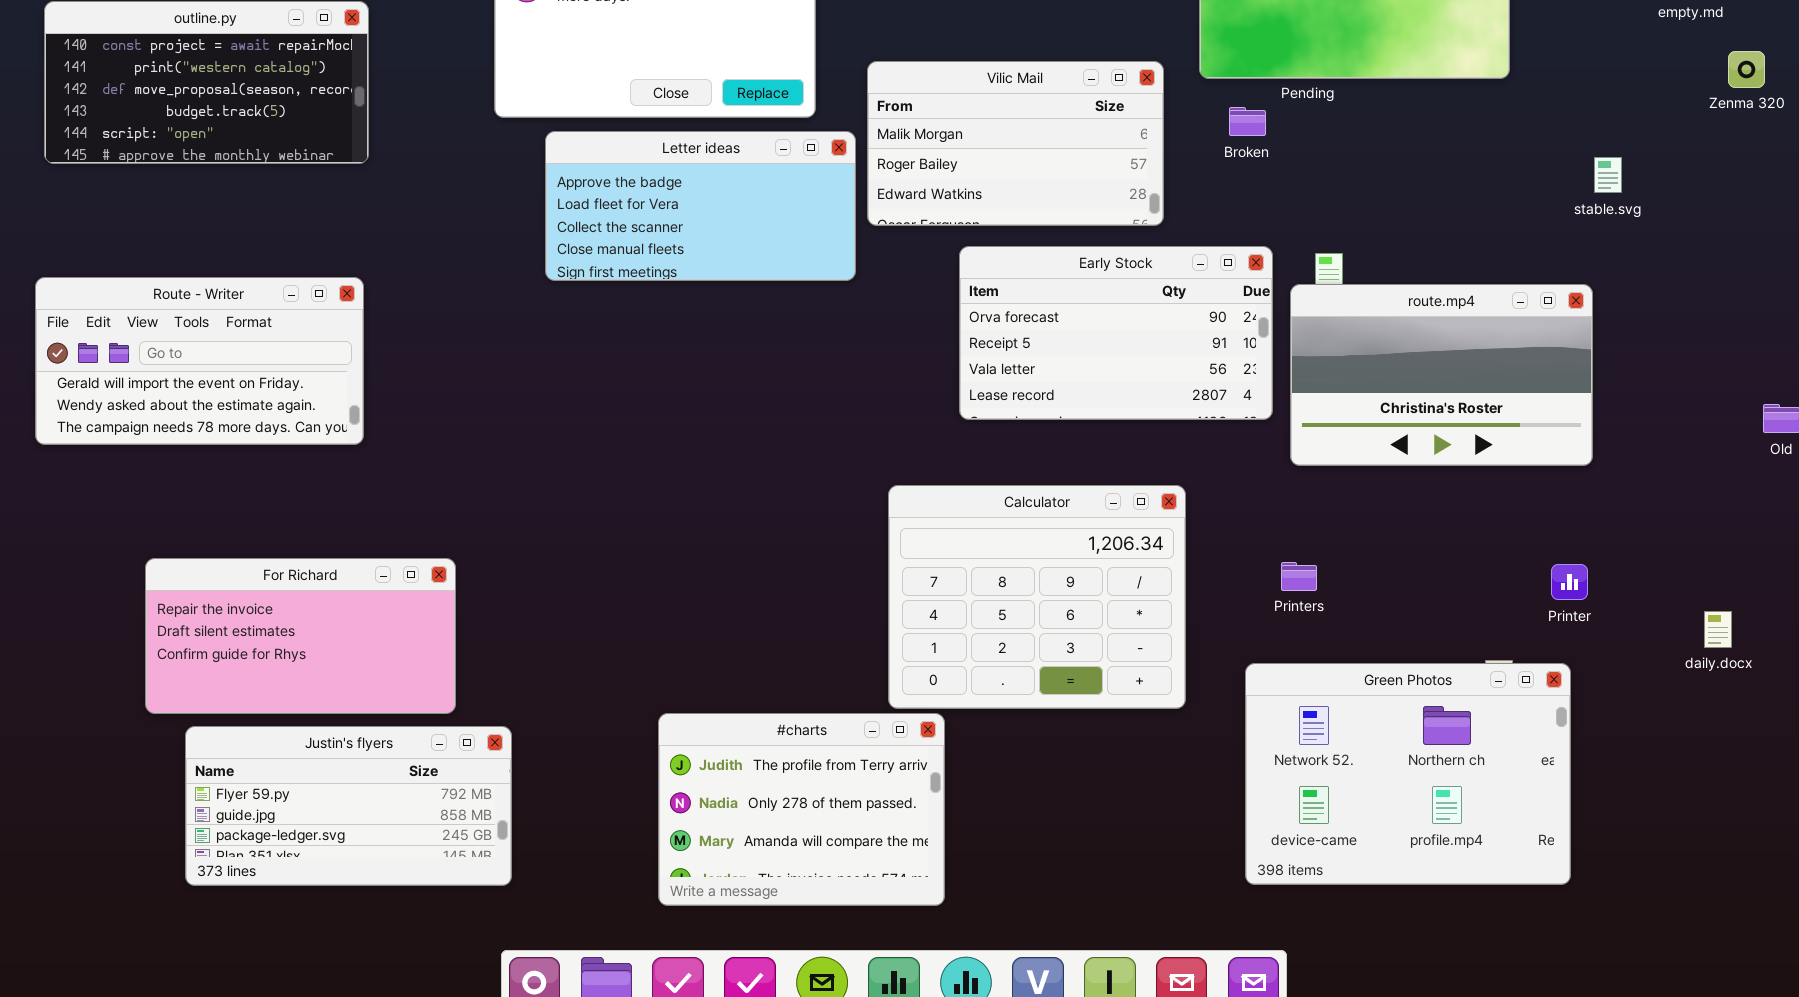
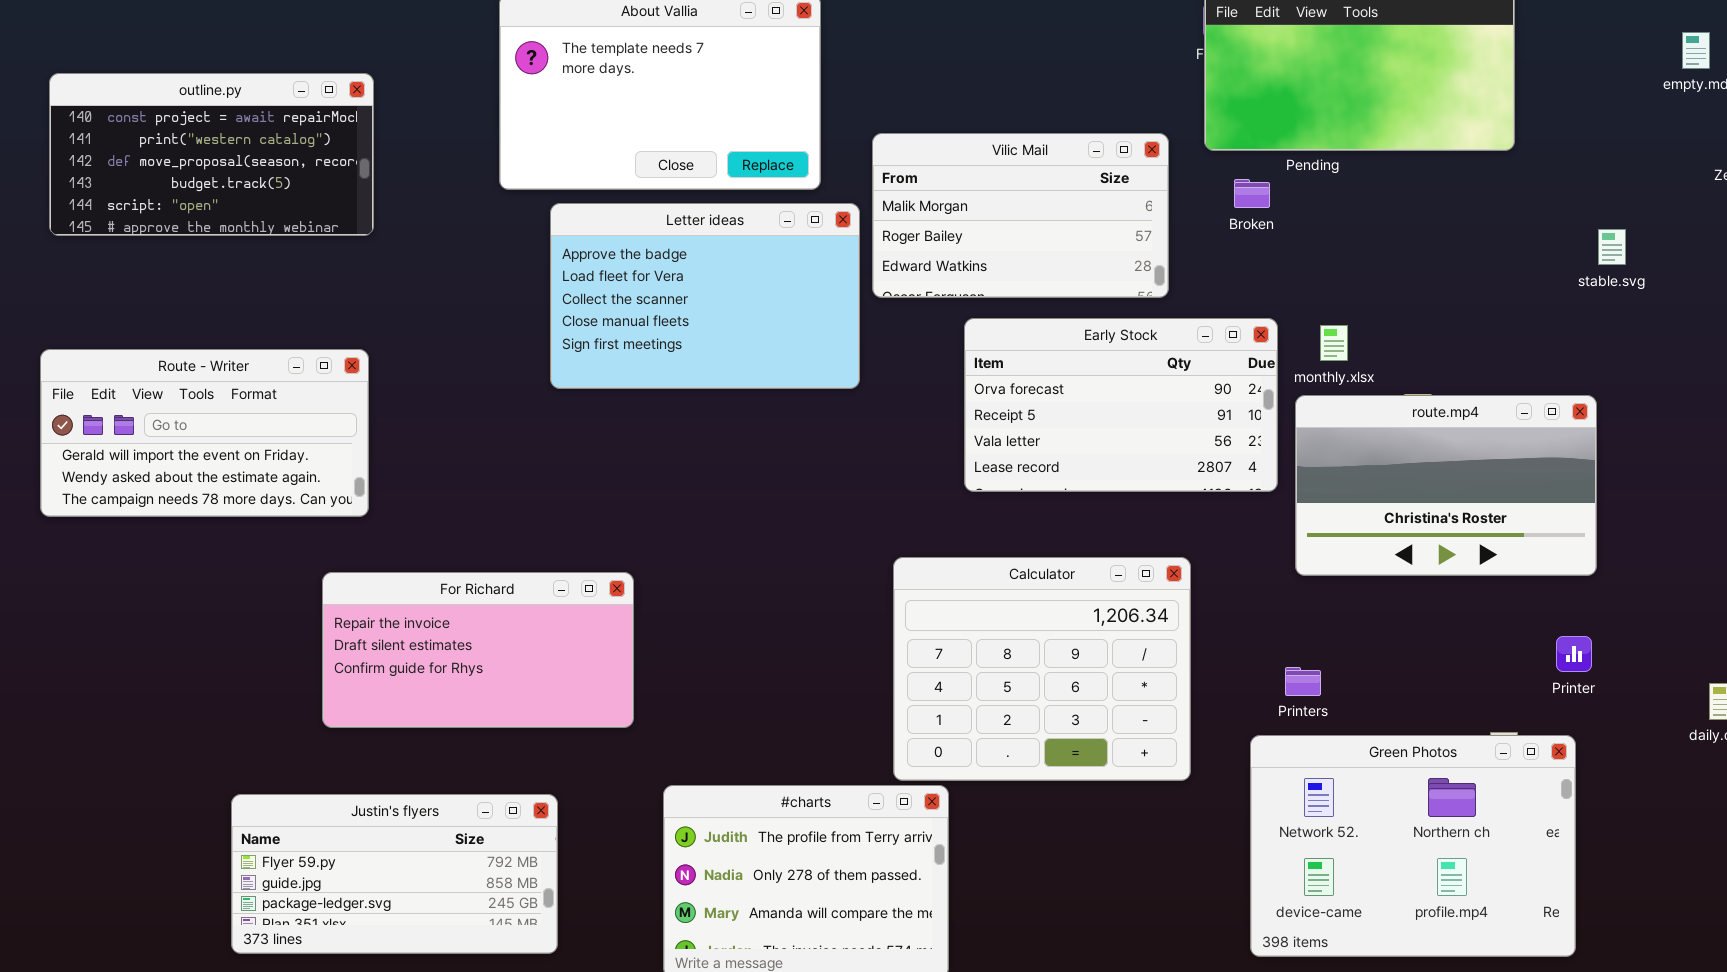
Letter ideas: [545,131,856,281] -> [550,203,860,389], resized
route.mp4: [1290,284,1593,466] -> [1295,395,1597,576], moved
For Richard: [145,558,456,714] -> [322,572,634,728], moved
Printers: [1281,562,1317,591] -> [1285,667,1321,696], moved
Justin's flyers: [185,726,512,886] -> [231,794,558,954], moved

